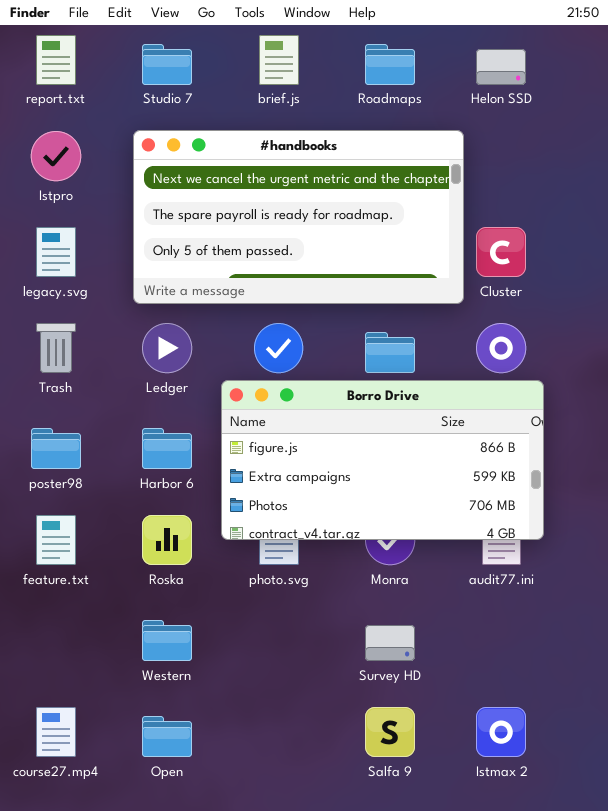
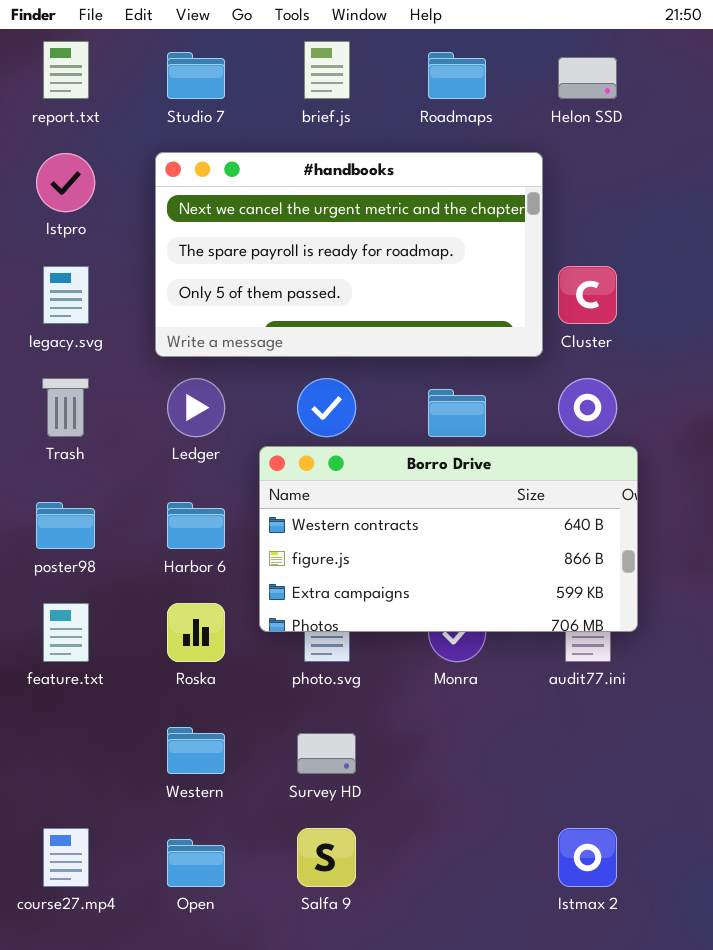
Borro Drive: [221,380,544,540] -> [259,446,638,632], scrolled up 1 row
Survey HD: [365,625,415,661] -> [297,733,356,774], moved
Salfa 9: [365,707,415,757] -> [297,828,356,887], moved

